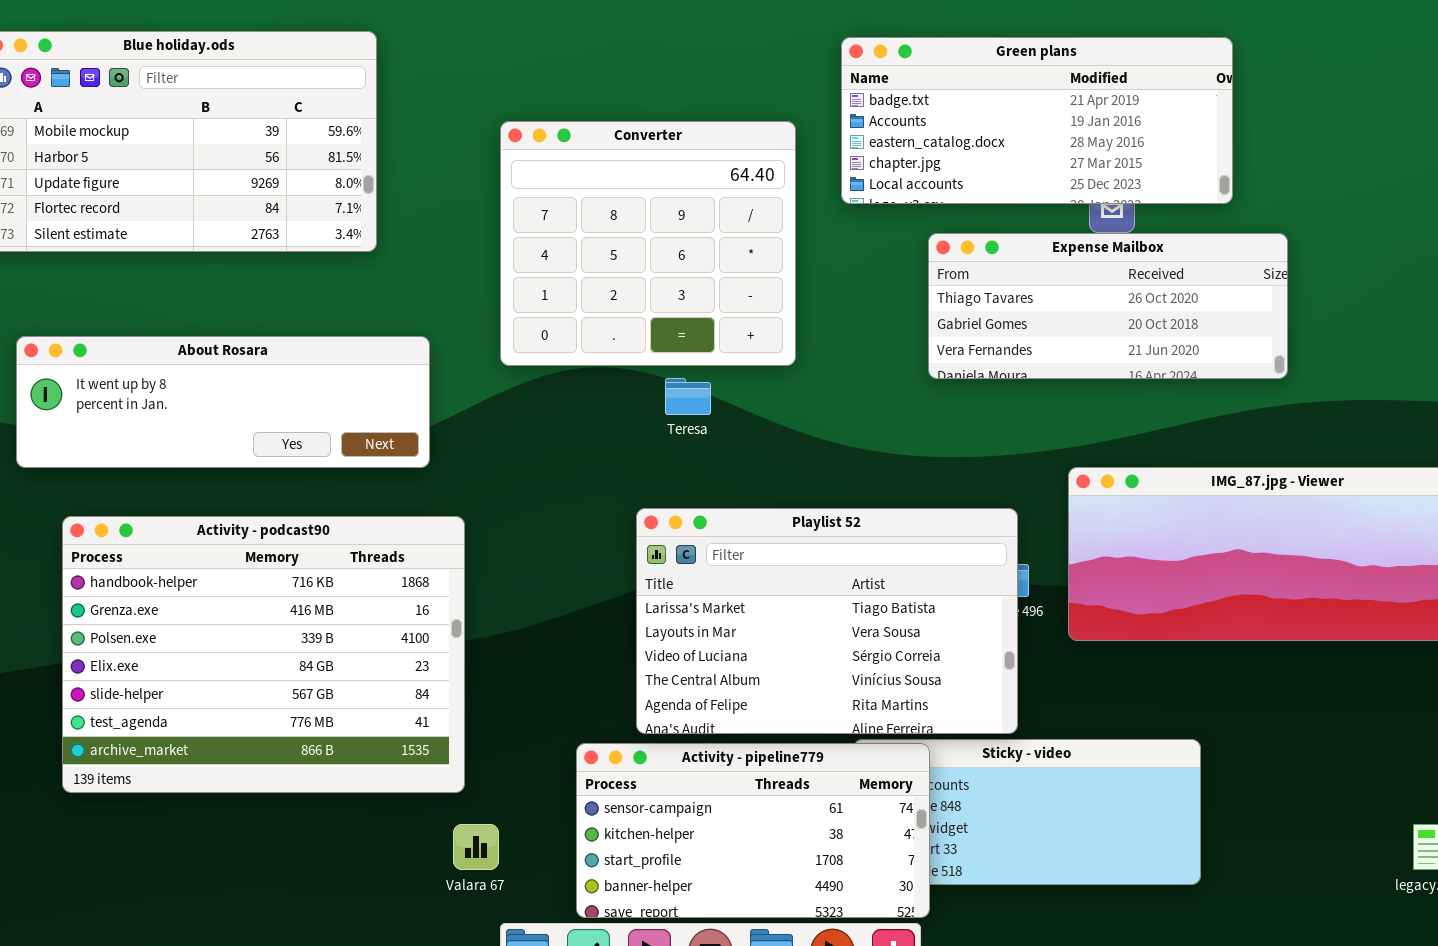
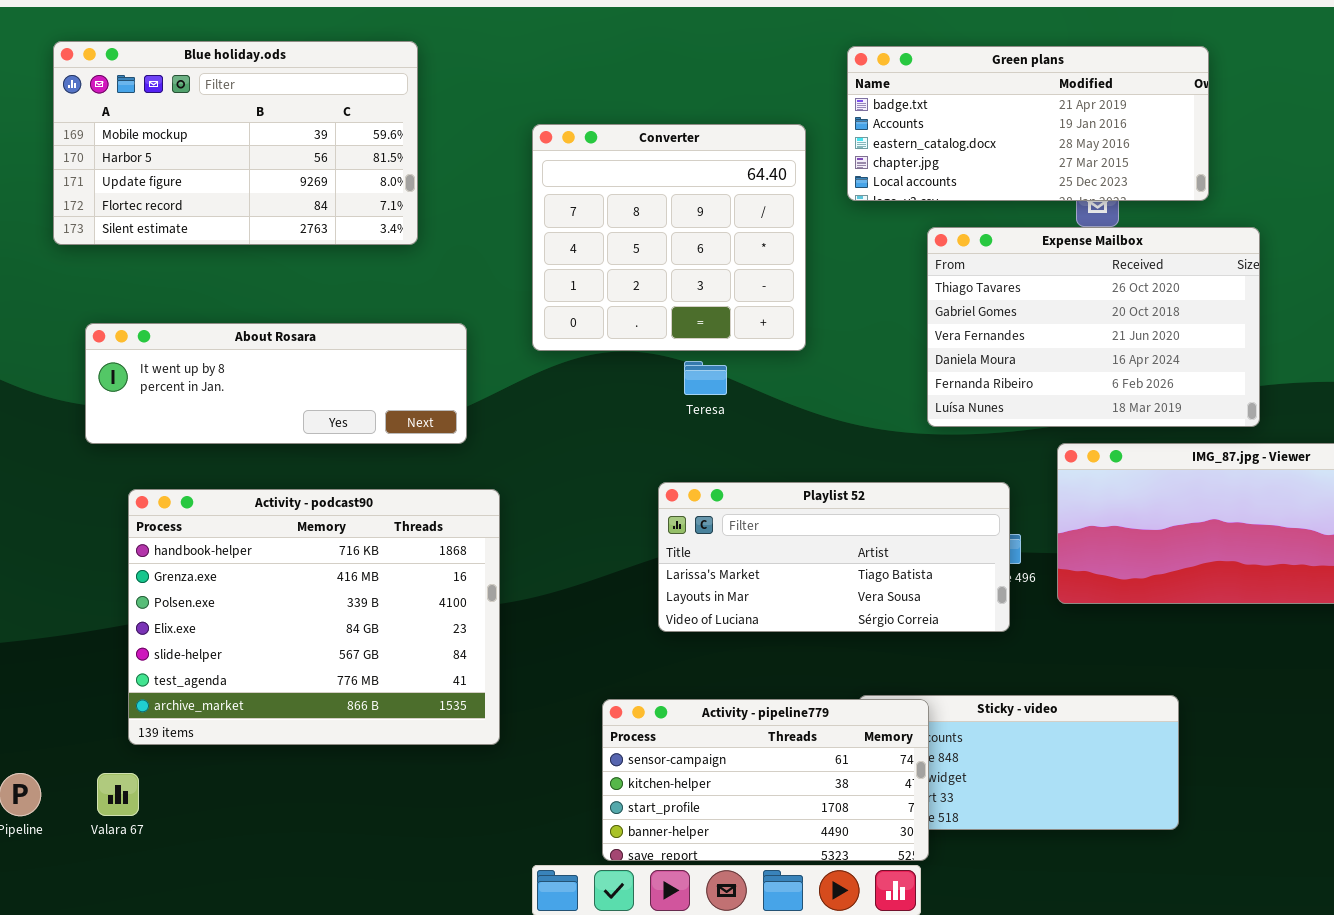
Expense Mailbox: [928,233,1288,379] -> [927,227,1260,427], resized
Playlist 52: [636,508,1018,734] -> [658,482,1010,632], resized
Valara 67: [453,824,499,870] -> [97,773,139,816], moved

